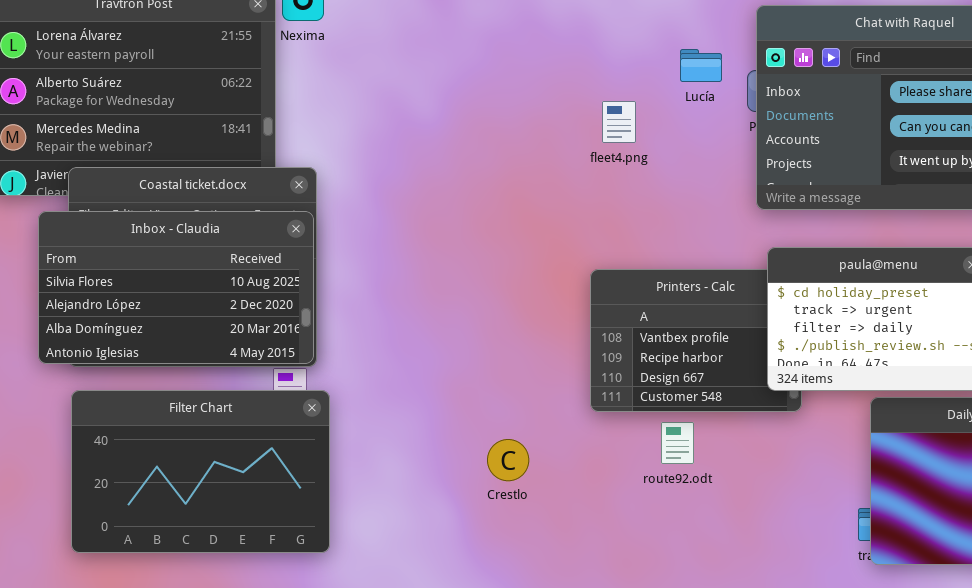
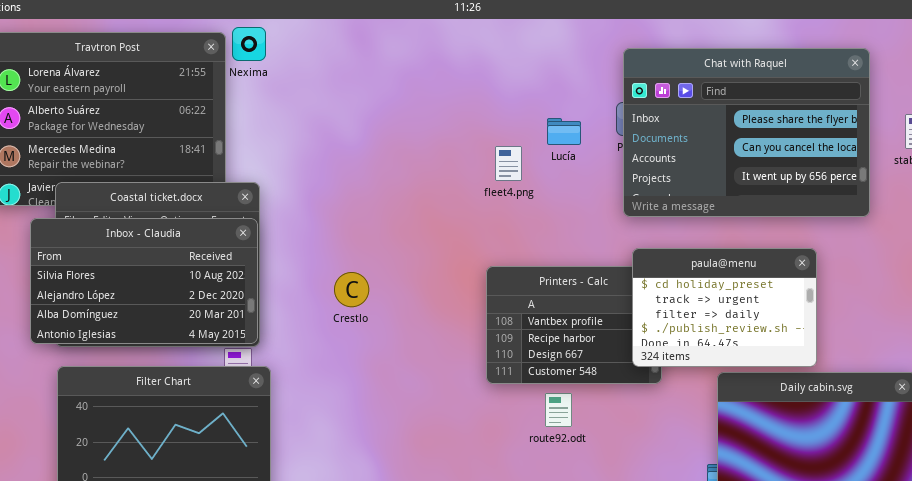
Lucía: [680,49,722,82] -> [547,118,581,145], moved
fleet4.png: [602,101,636,143] -> [495,146,522,181], moved
Crestlo: [487,439,529,481] -> [334,272,369,307], moved

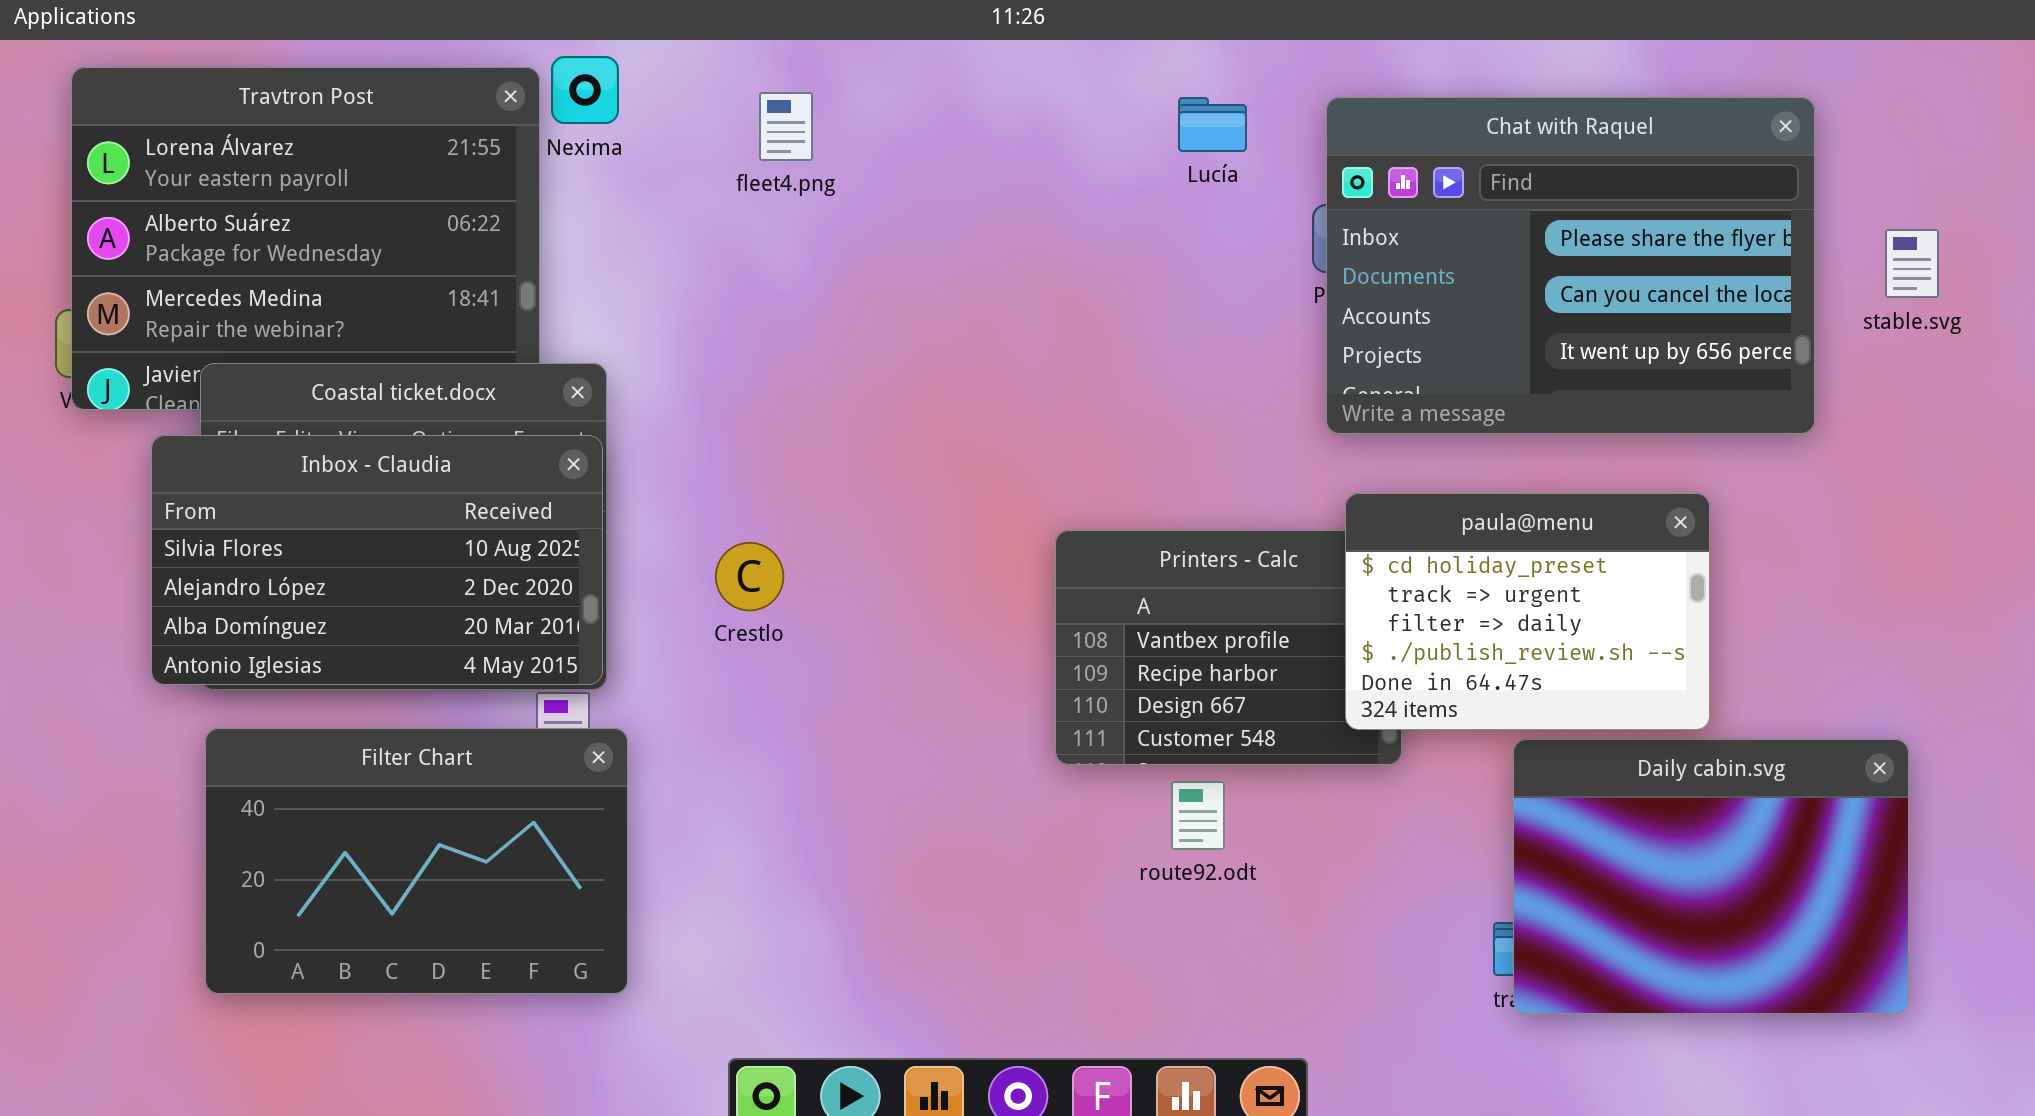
Lucía: [547,118,581,145] -> [1178,97,1247,152], moved
fleet4.png: [495,146,522,181] -> [759,92,813,161], moved
Crestlo: [334,272,369,307] -> [715,542,784,611], moved

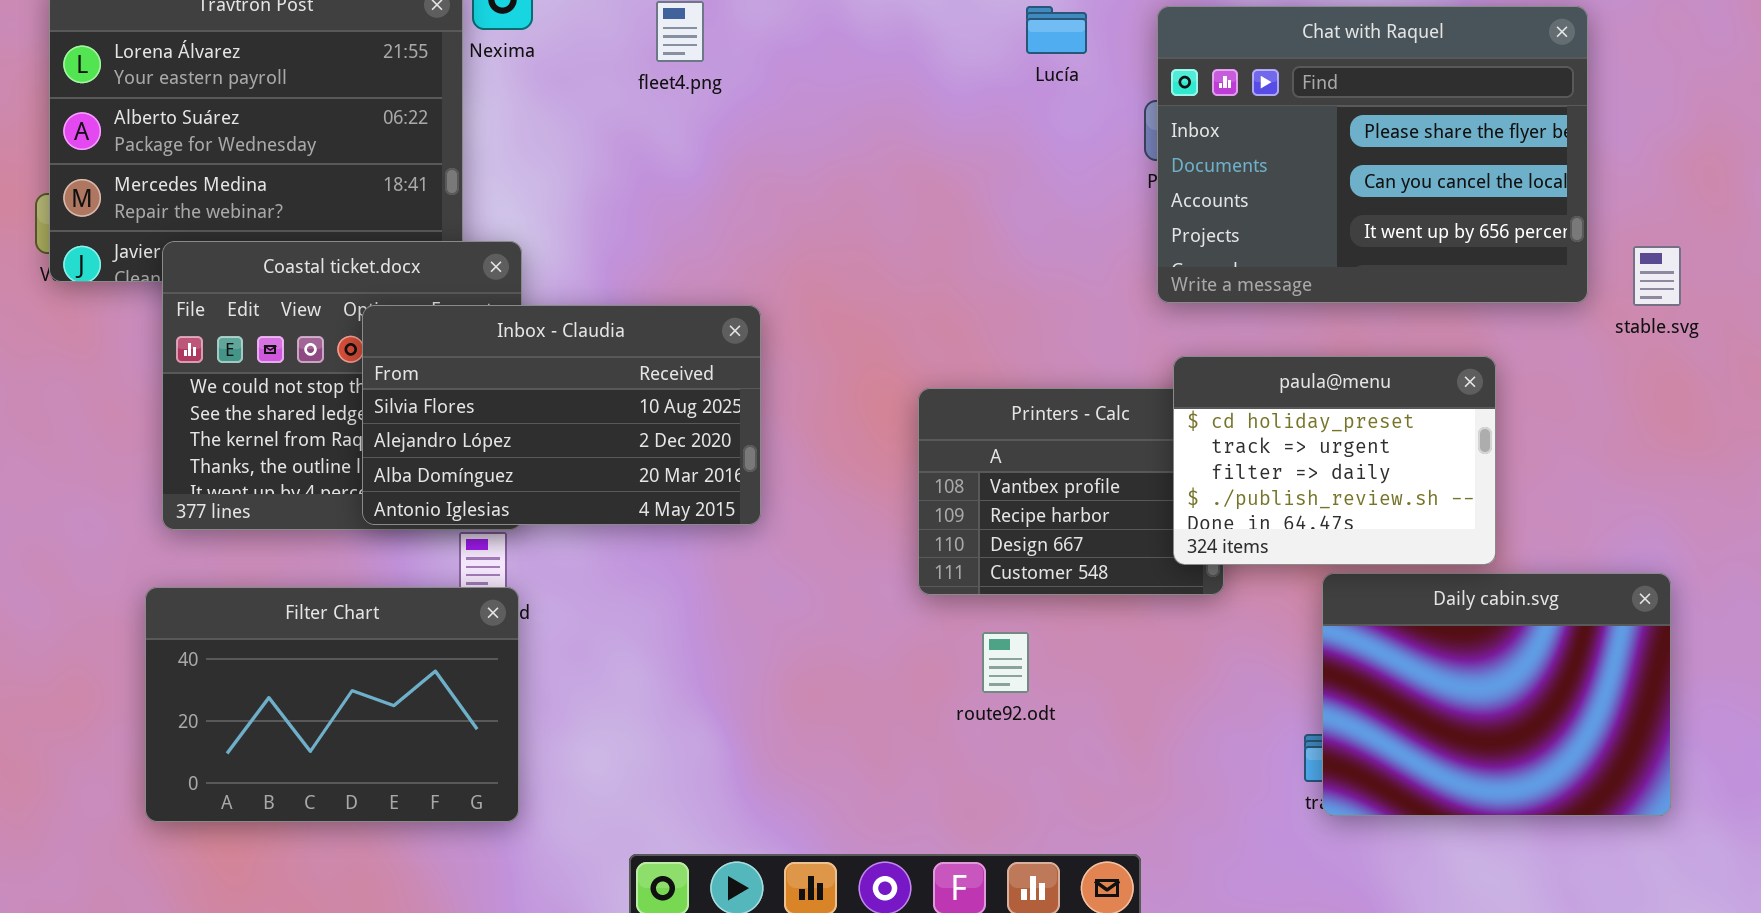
stable.svg: [1885,229,1939,298] -> [1633,246,1681,306], moved
Inbox - Claudia: [151,435,603,685] -> [362,305,761,525], moved
Filter Chart: [205,728,628,994] -> [145,587,519,822], moved
route92.odt: [1171,781,1225,850] -> [982,632,1029,693], moved

